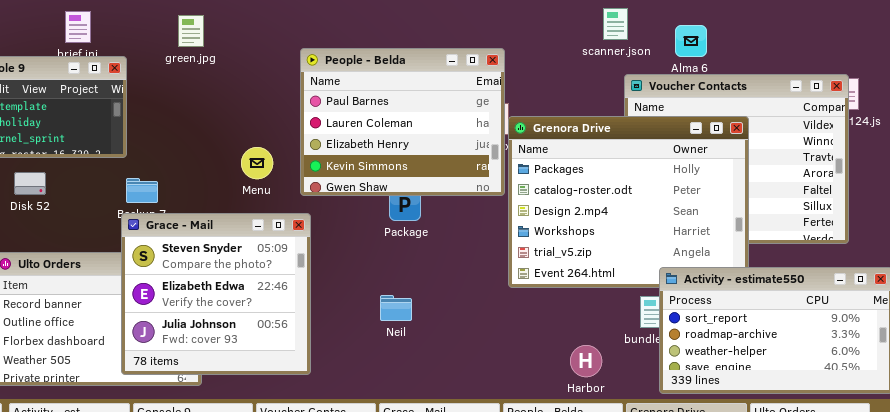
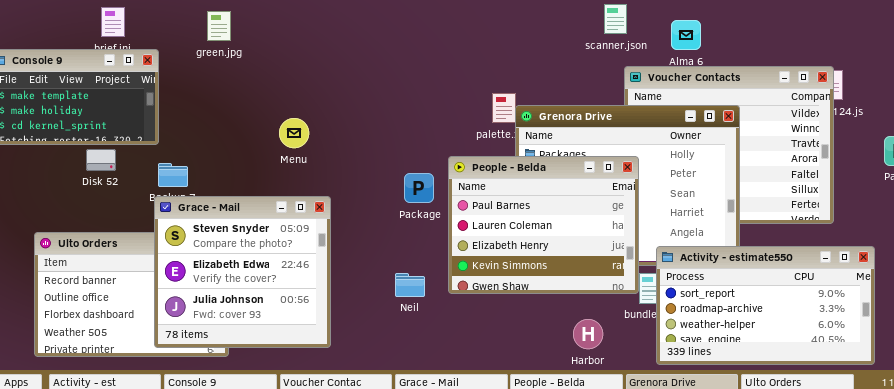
People - Belda: [300,48,505,196] -> [448,156,639,294], moved
Menu: [241,147,273,179] -> [279,118,309,148], moved
Disk 52: [14,172,46,195] -> [86,149,116,171], moved

